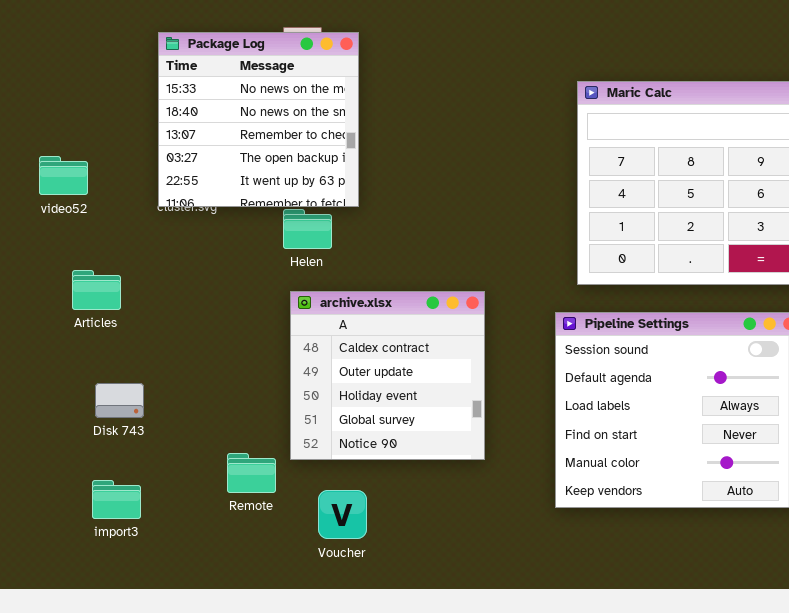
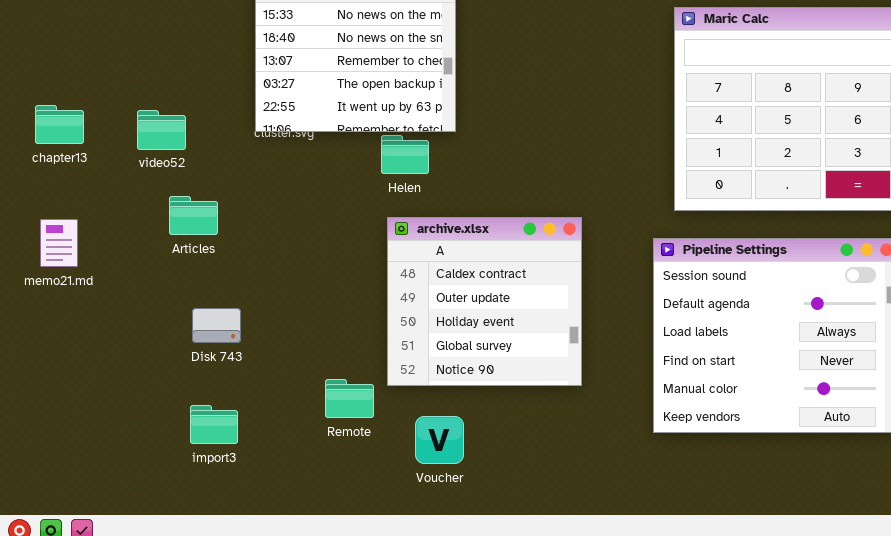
video52: [39,156,88,195] -> [137,110,186,150], moved

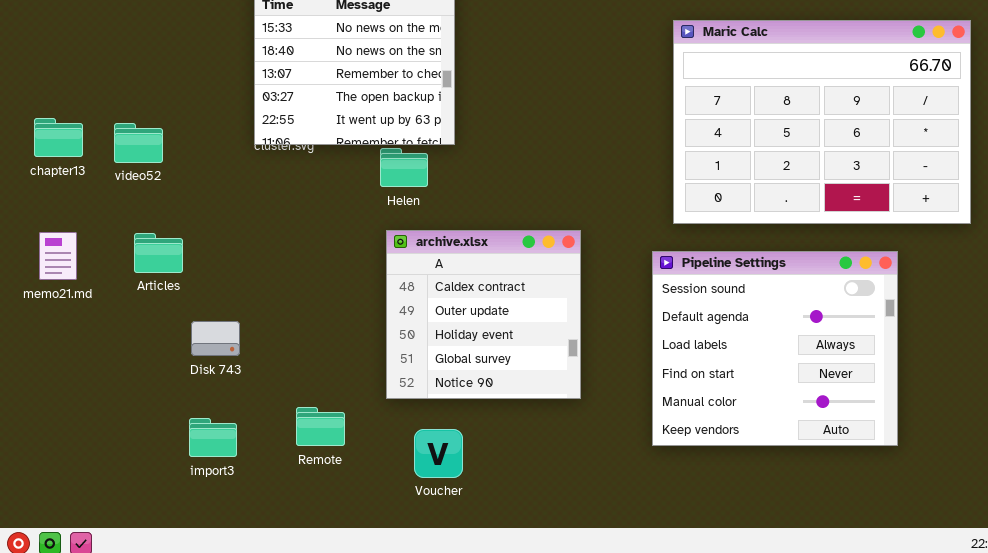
video52: [137,110,186,150] -> [114,123,163,163], moved
Articles: [169,196,218,235] -> [134,233,183,273], moved
Remote: [325,379,374,418] -> [296,407,345,446], moved

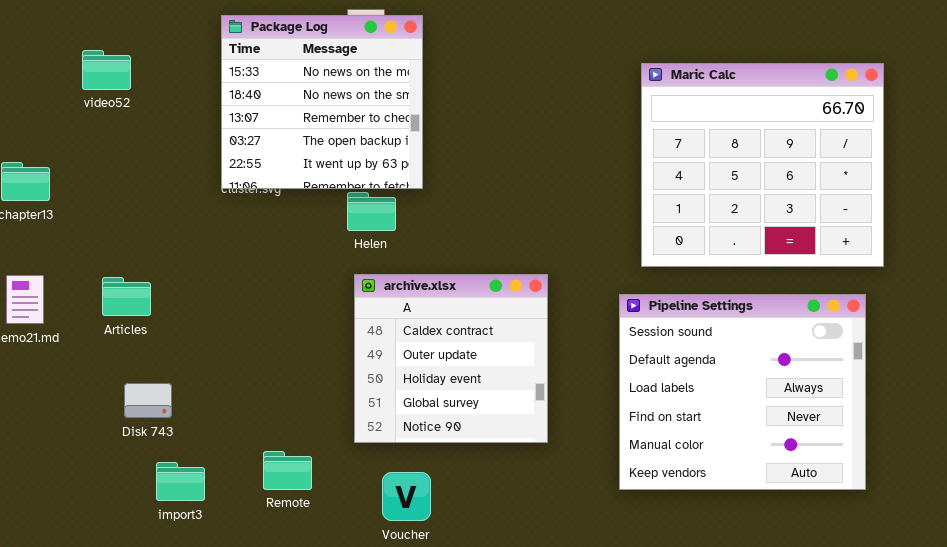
Maric Calc: [673,20,971,224] -> [641,63,884,267], resized
video52: [114,123,163,163] -> [82,50,131,90], moved
Disk 743: [191,321,240,356] -> [124,383,172,418], moved

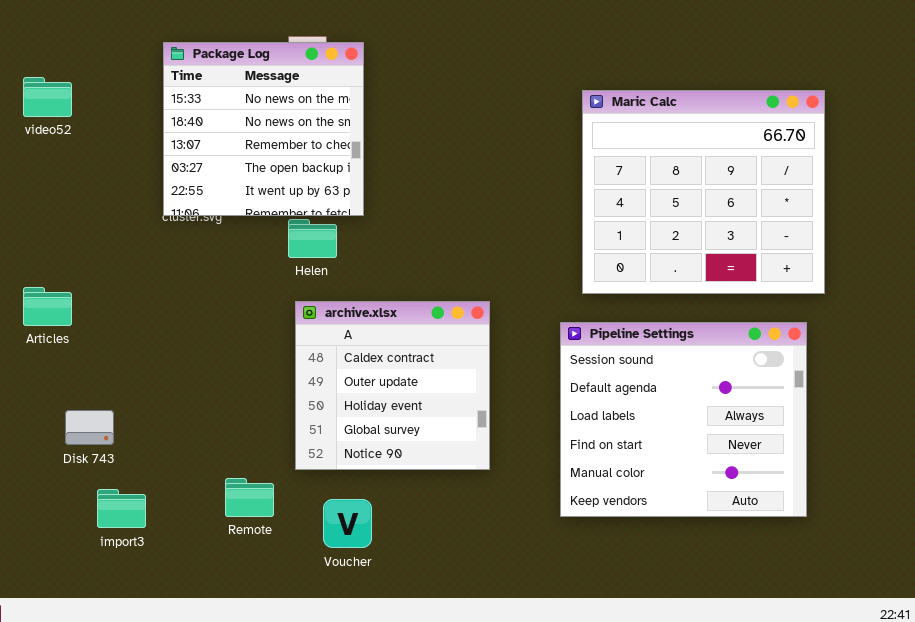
Articles: [102,277,151,316] -> [23,287,72,326], moved
Remote: [263,451,312,490] -> [225,478,274,517], moved

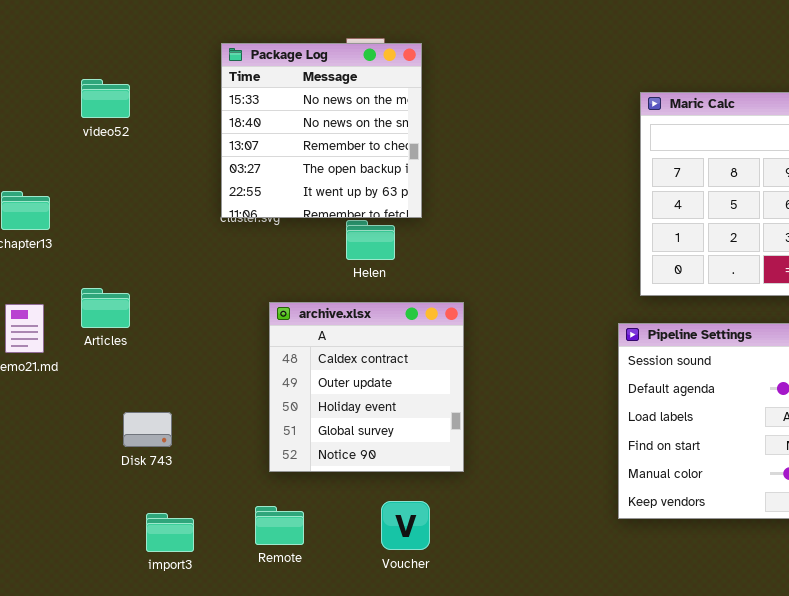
archive.xlsx: [295,301,490,470] -> [269,302,464,472], moved
Remote: [225,478,274,517] -> [255,506,304,545], moved
import3: [97,489,146,528] -> [146,513,194,552], moved

